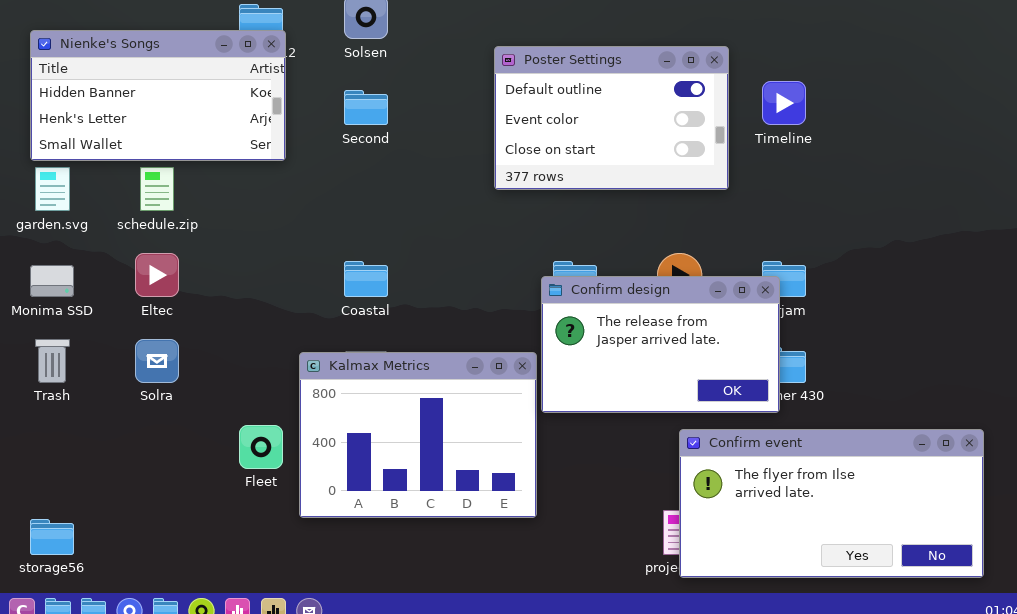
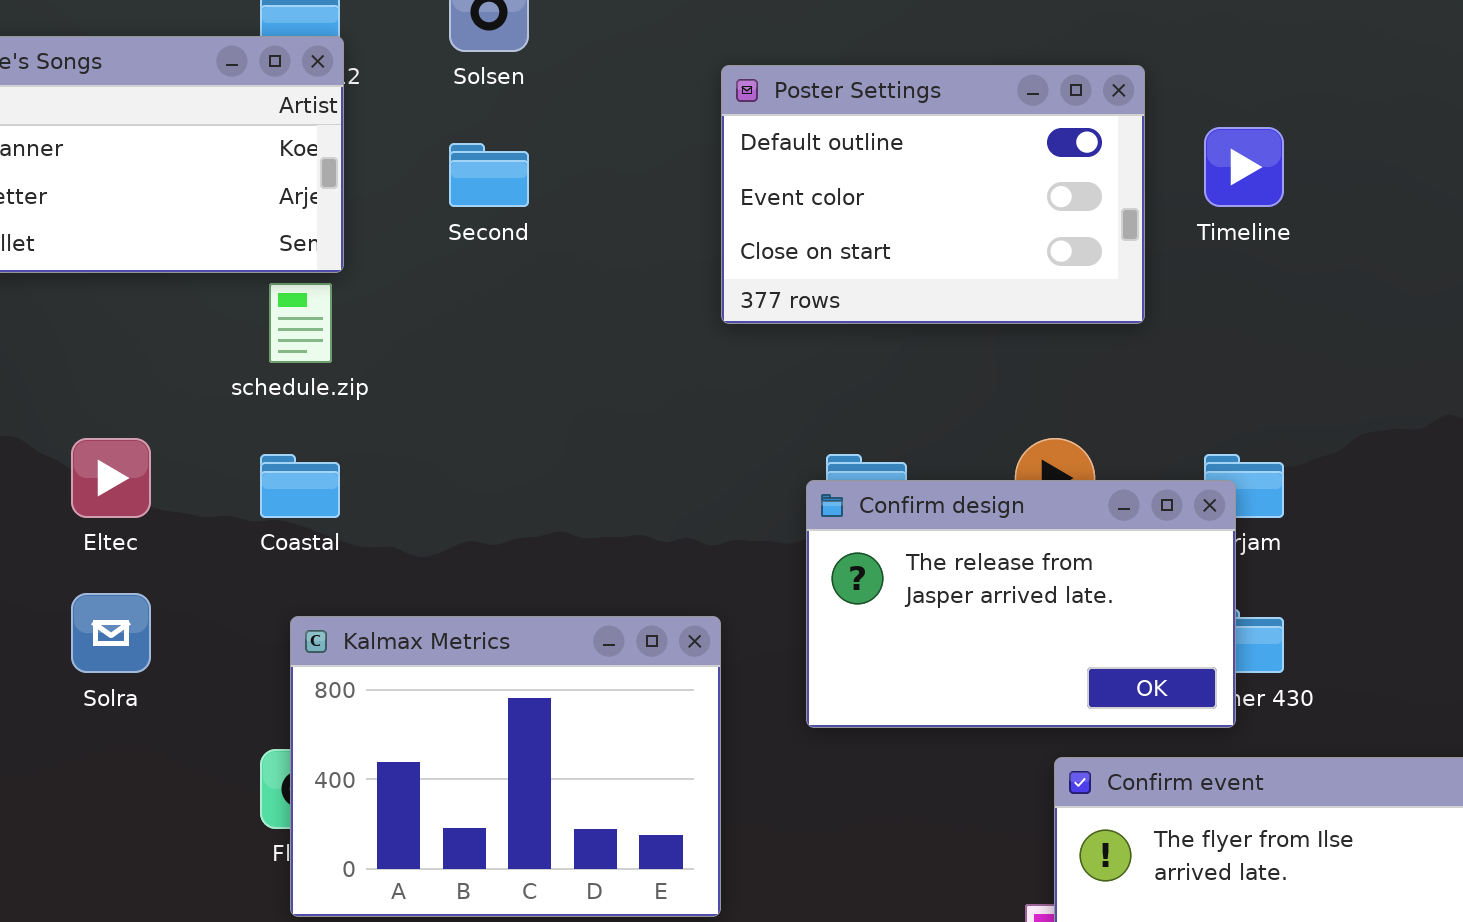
schedule.zip: [140,167,174,211] -> [269,283,332,363], moved
Coastal: [344,261,388,297] -> [260,454,340,518], moved
Kalmax Metrics: [299,352,537,518] -> [290,616,721,917], moved

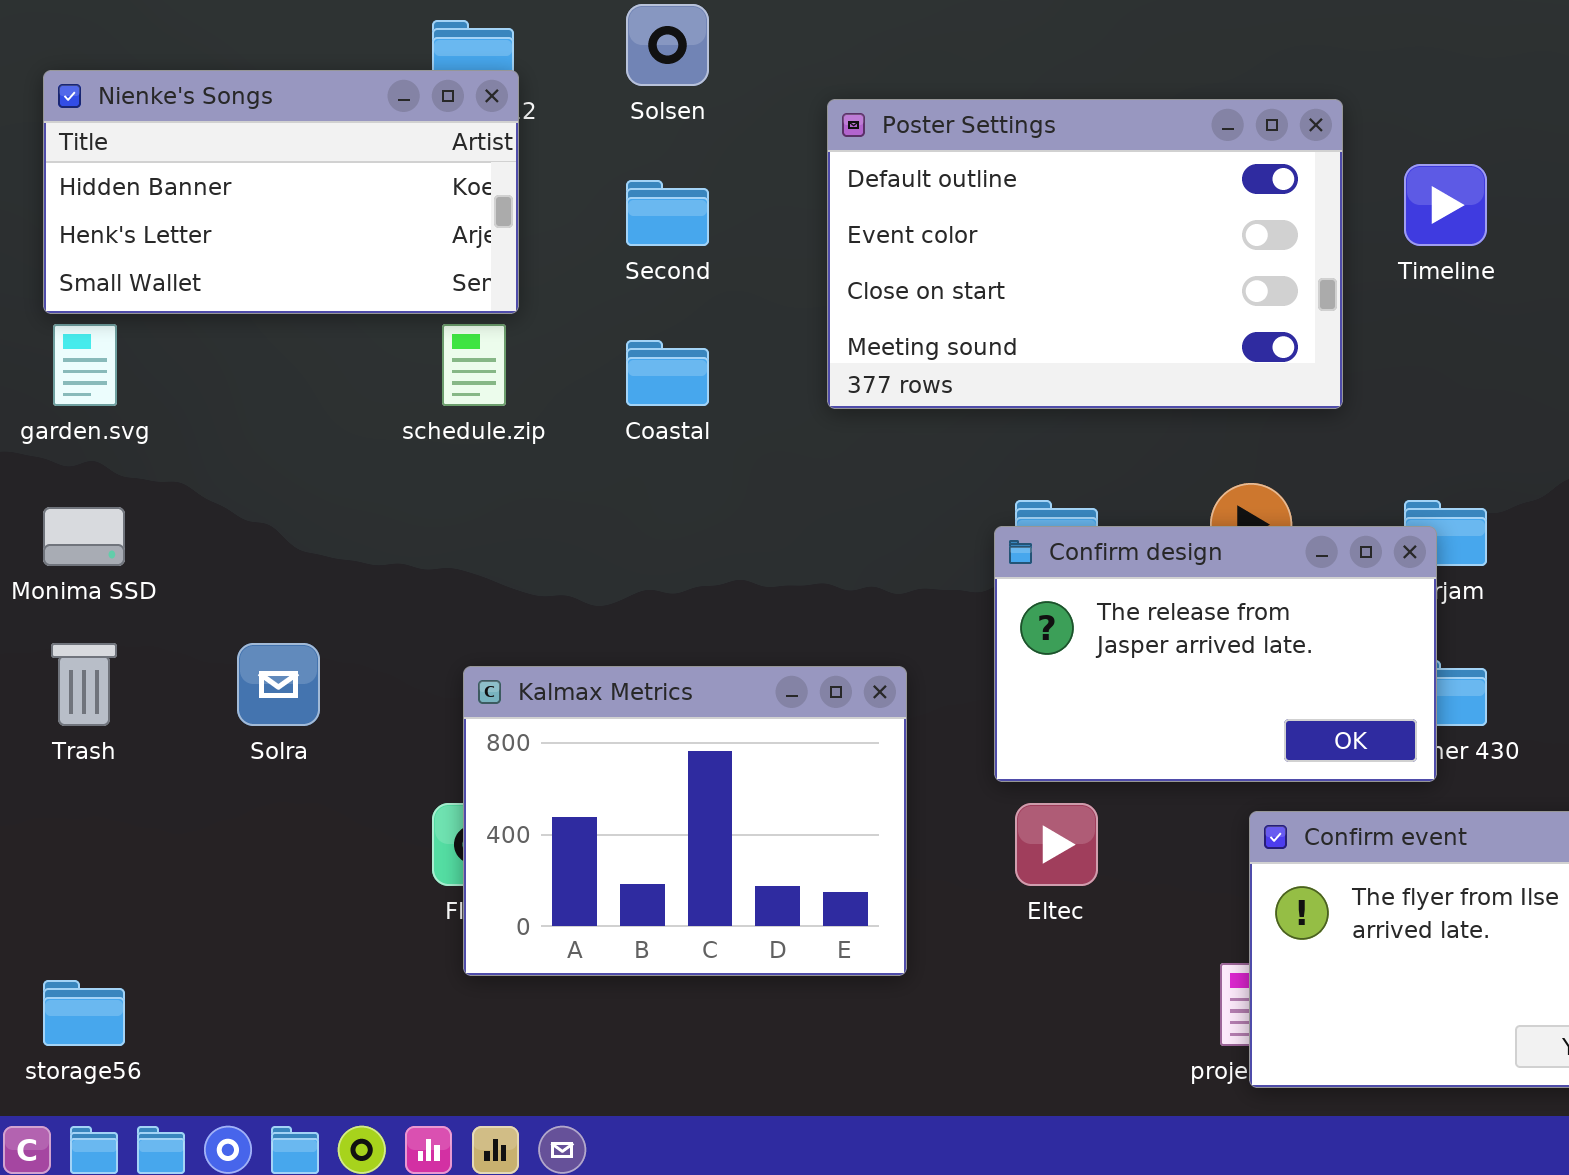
Poster Settings: [721,65,1145,324] -> [827,99,1343,409], resized
Eltec: [71,438,151,518] -> [1015,803,1098,886], moved
Coastal: [260,454,340,518] -> [626,340,709,406], moved

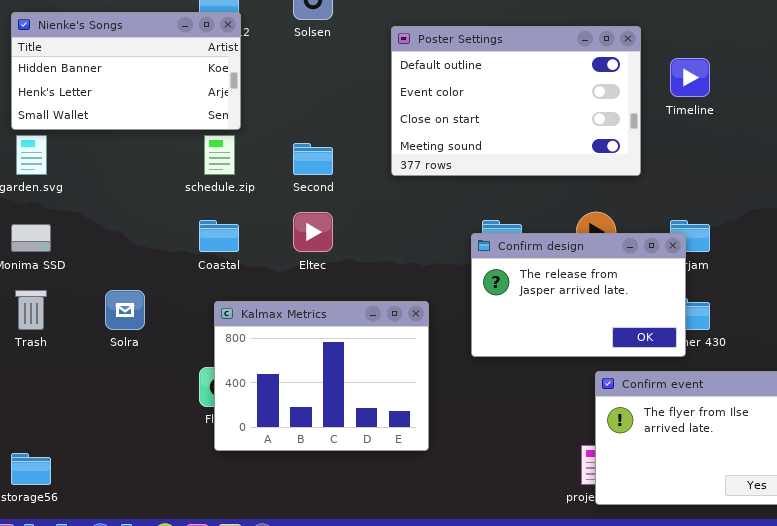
Second: [626,180,709,246] -> [293,143,333,175], moved
Coastal: [626,340,709,406] -> [199,220,239,252], moved
Eltec: [1015,803,1098,886] -> [293,212,333,252], moved

